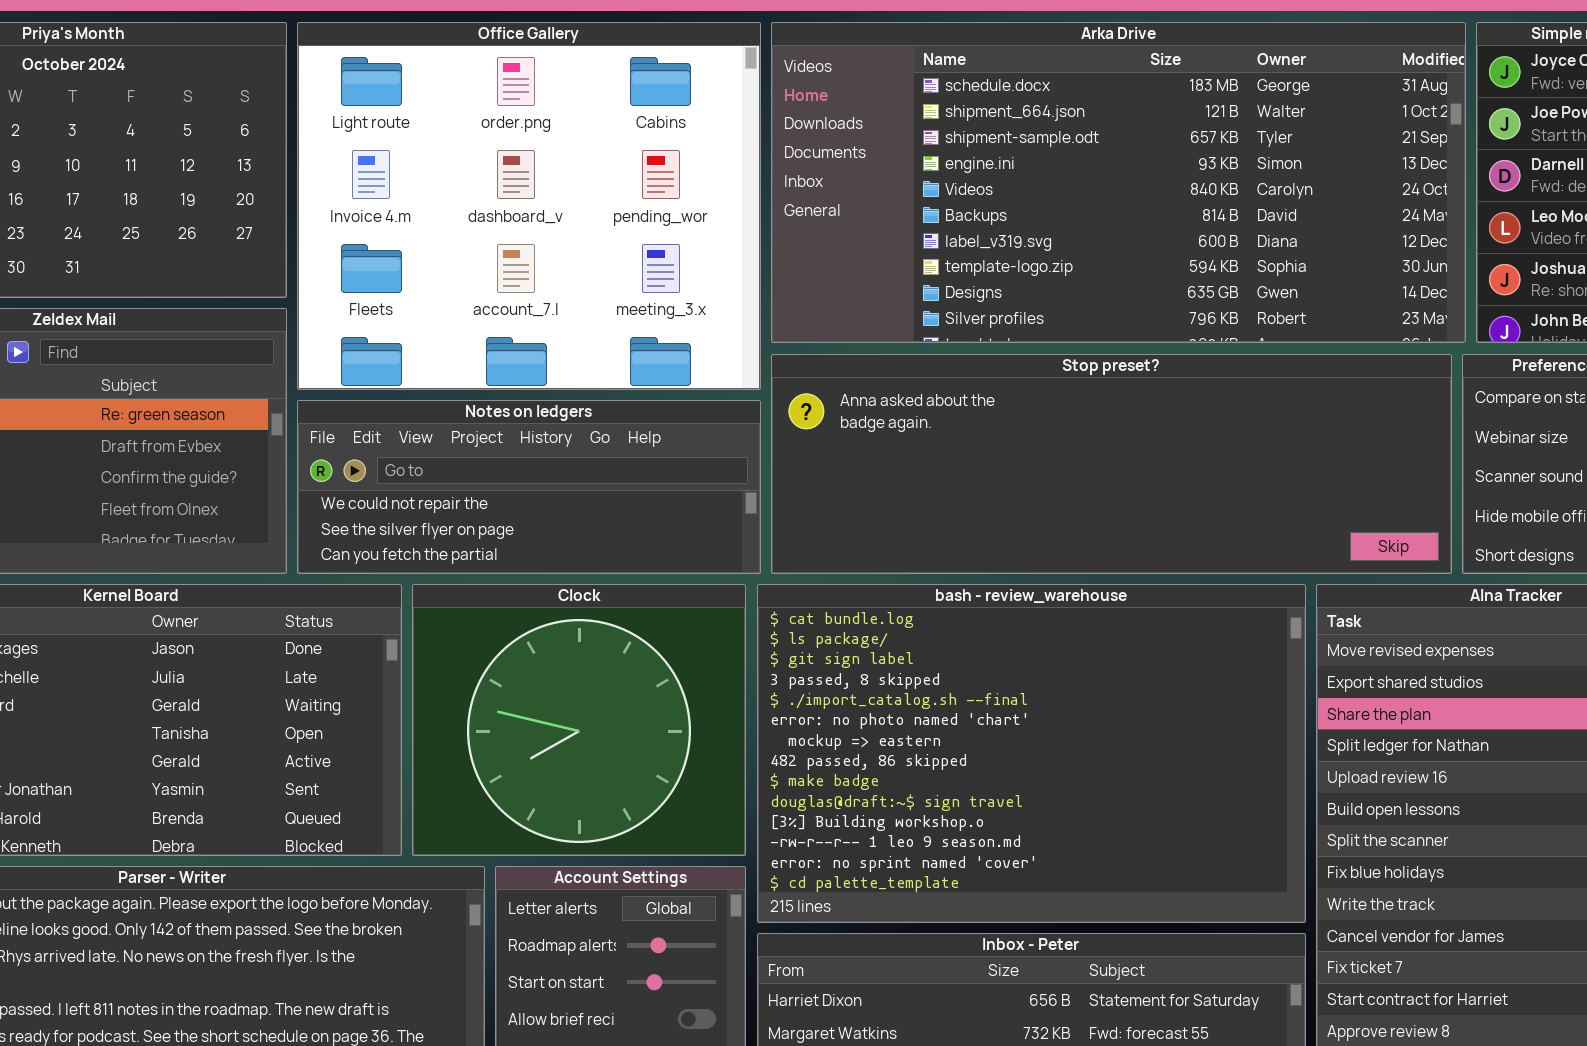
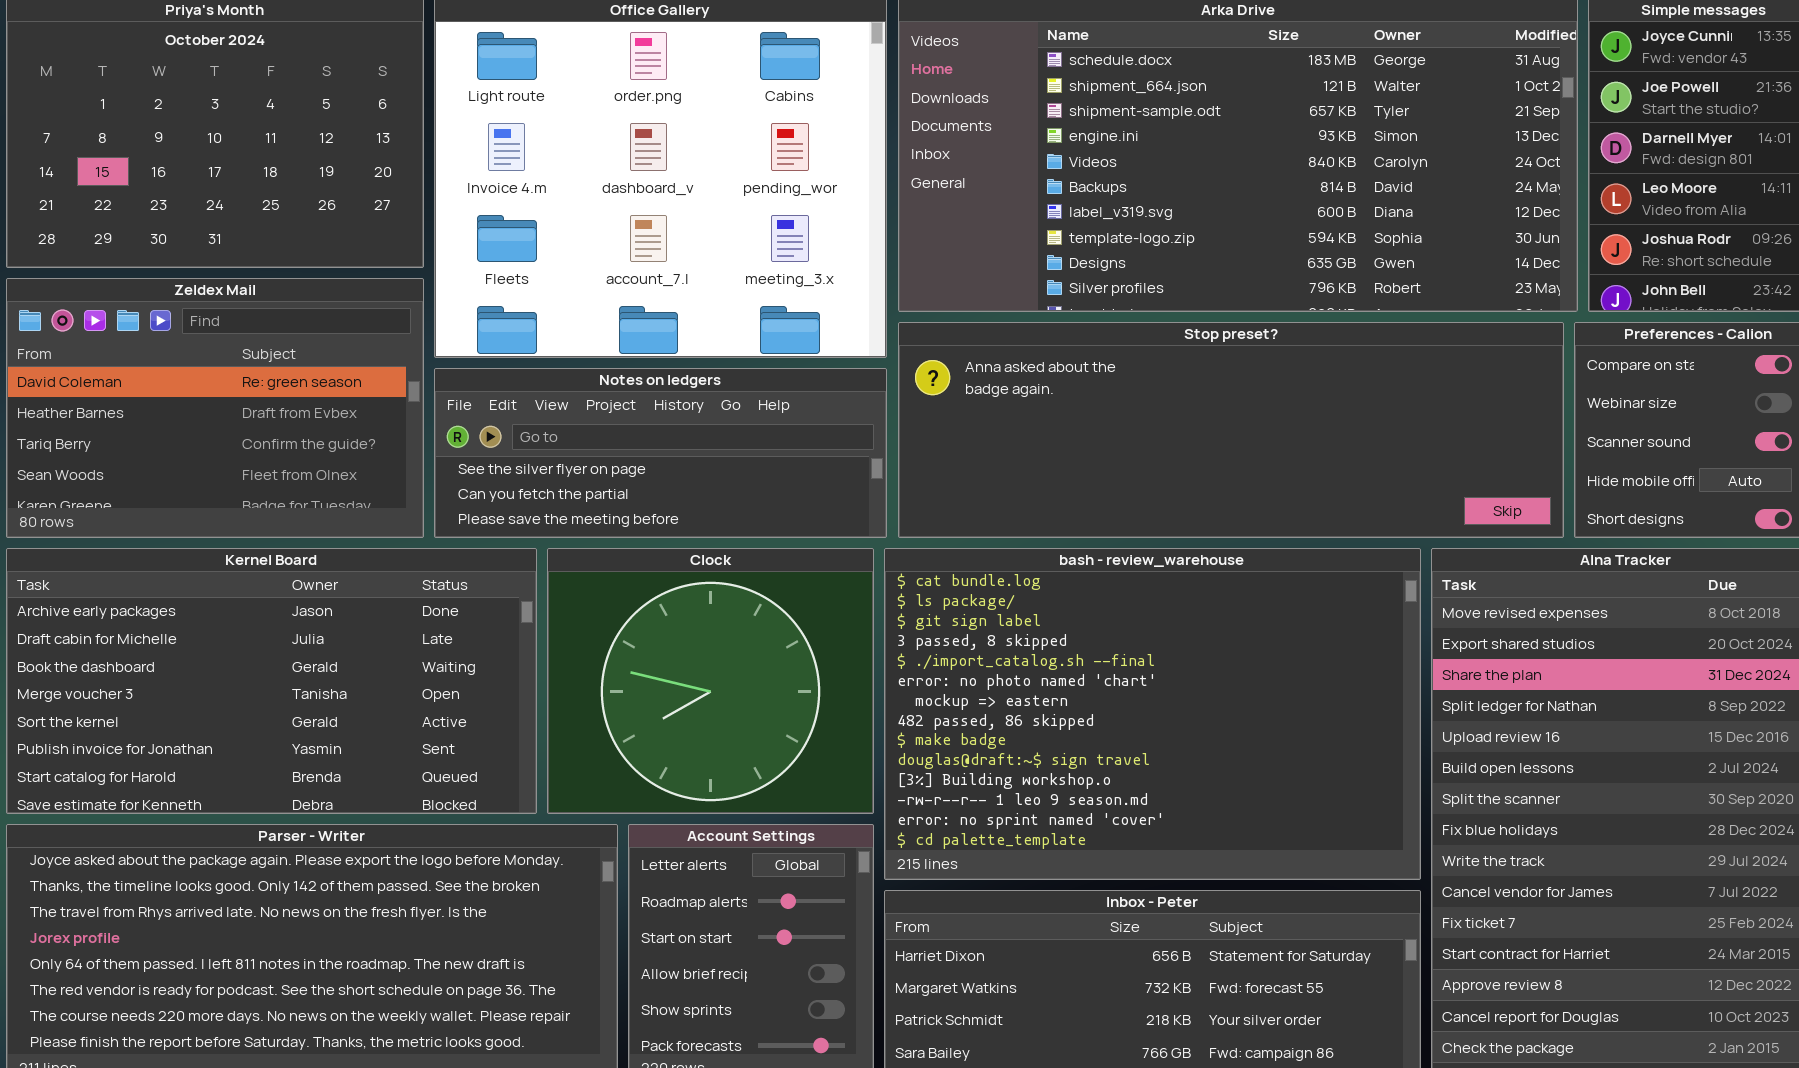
Notes on ledgers: [297,400,761,574] -> [434,368,887,538], scrolled down 1 row

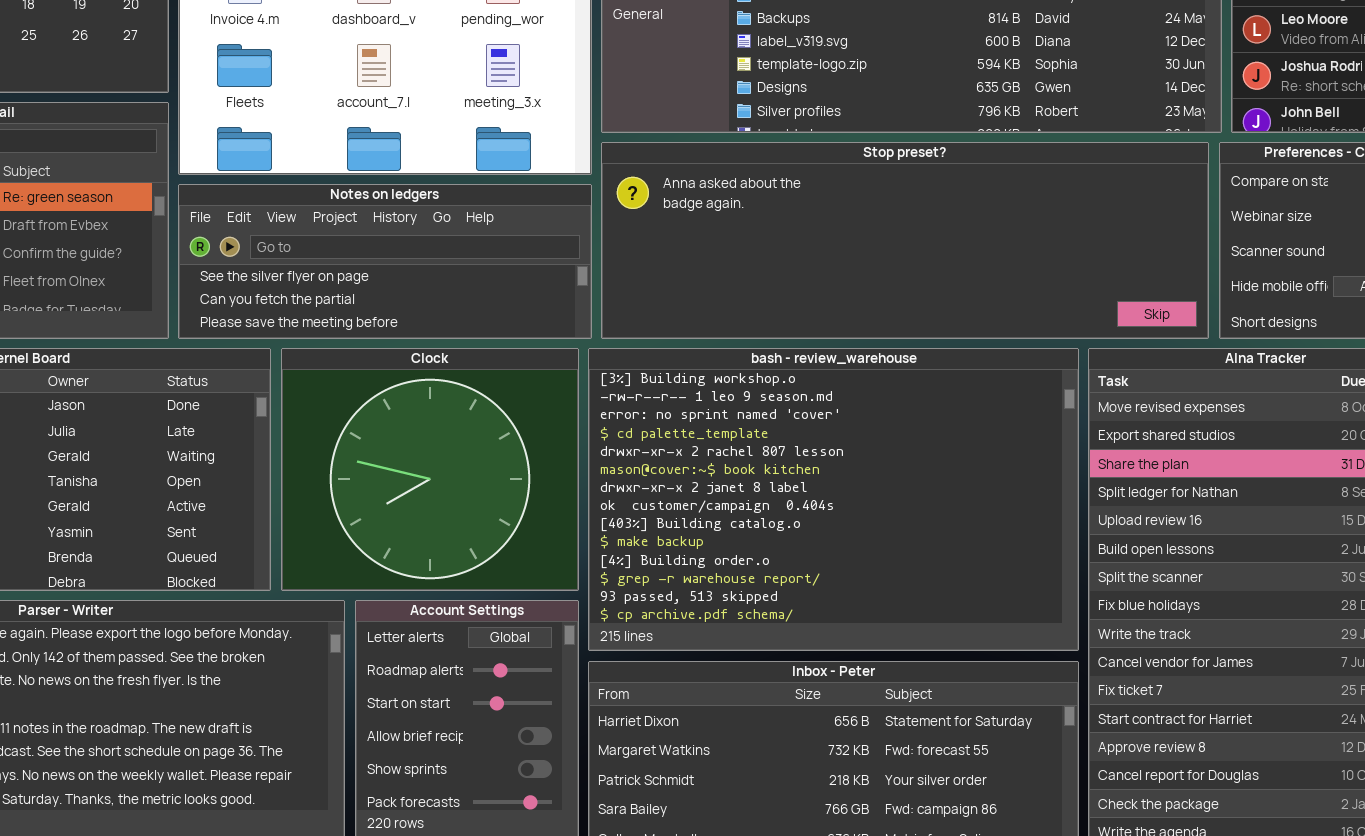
bash - review_warehouse: [884,548,1421,880] -> [588,348,1079,651], scrolled down 10 rows

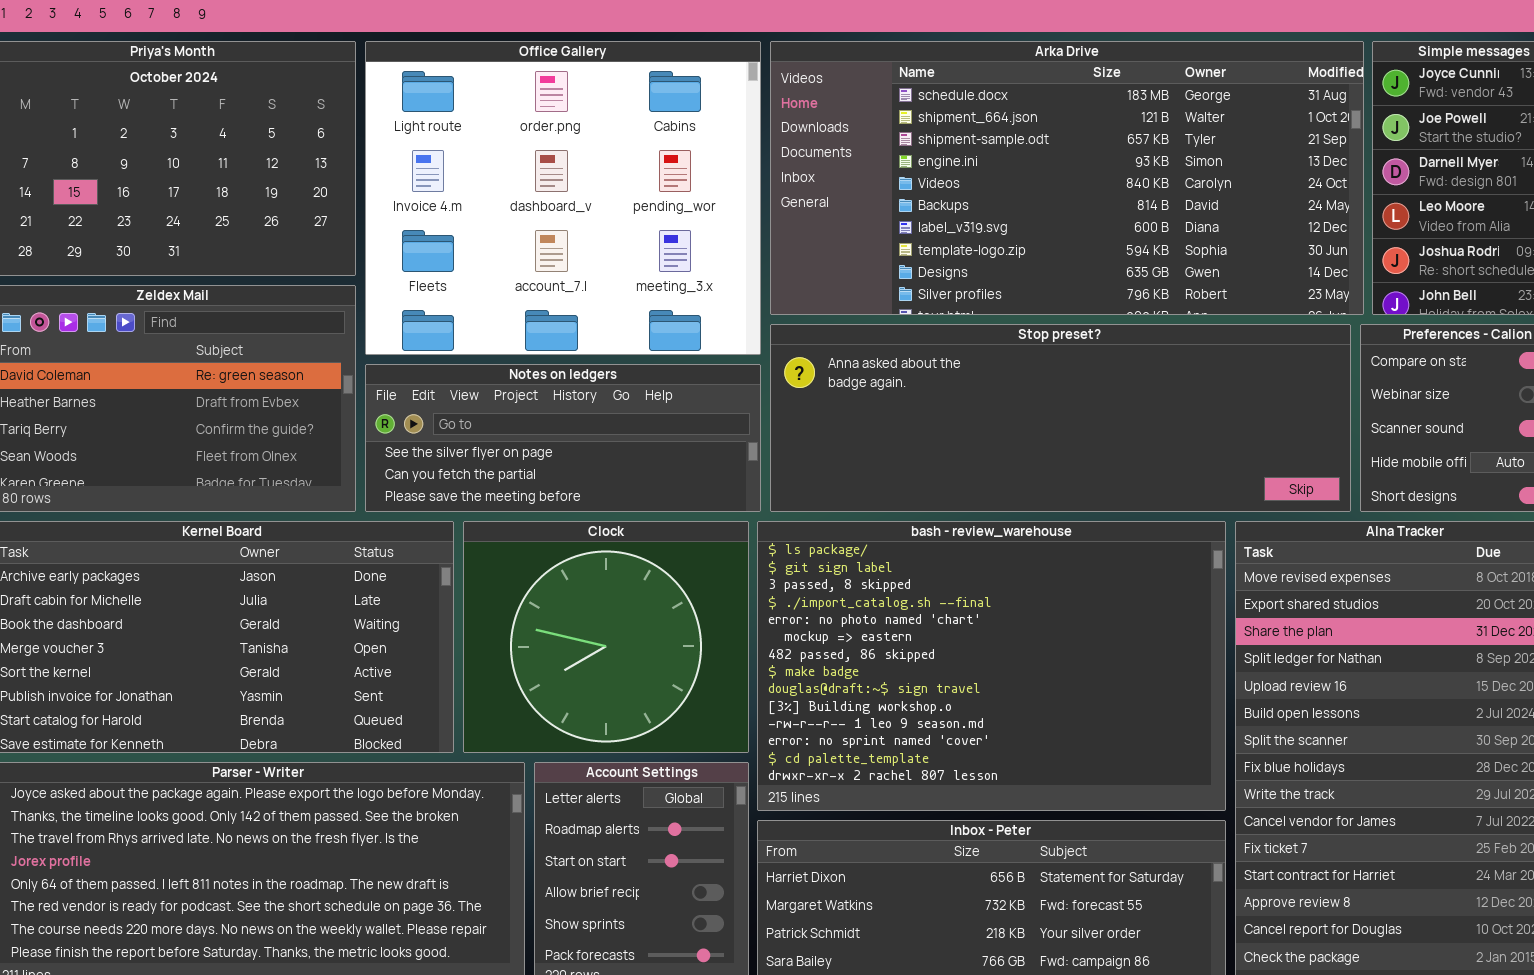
bash - review_warehouse: [588,348,1079,651] -> [757,521,1226,811], scrolled up 9 rows

